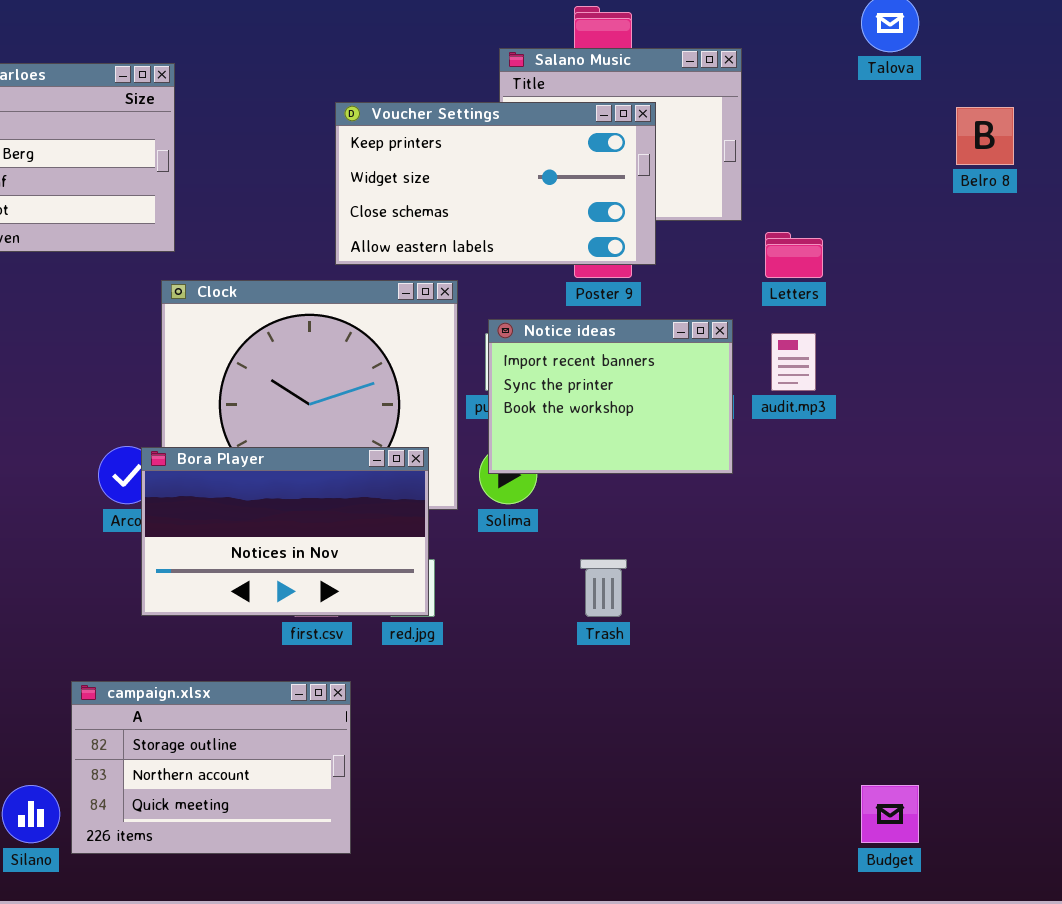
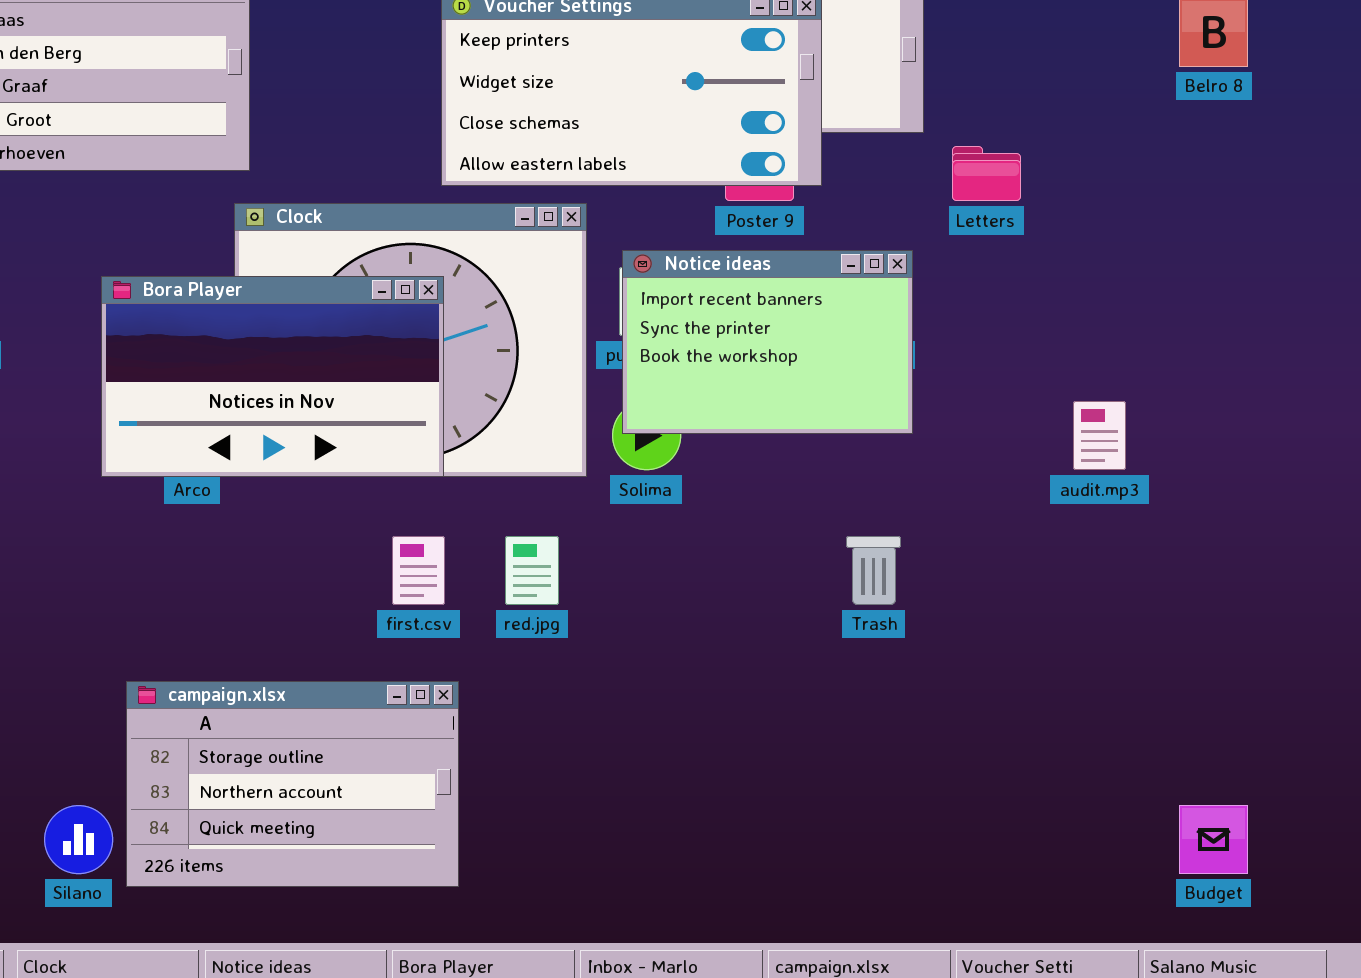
audit.mp3: [771,333,816,391] -> [1073,401,1126,470], moved
Bora Player: [141,447,429,616] -> [101,276,444,477], moved
Trash: [580,559,627,617] -> [846,536,901,605], moved
Budget: [861,785,919,843] -> [1179,805,1248,874], moved

